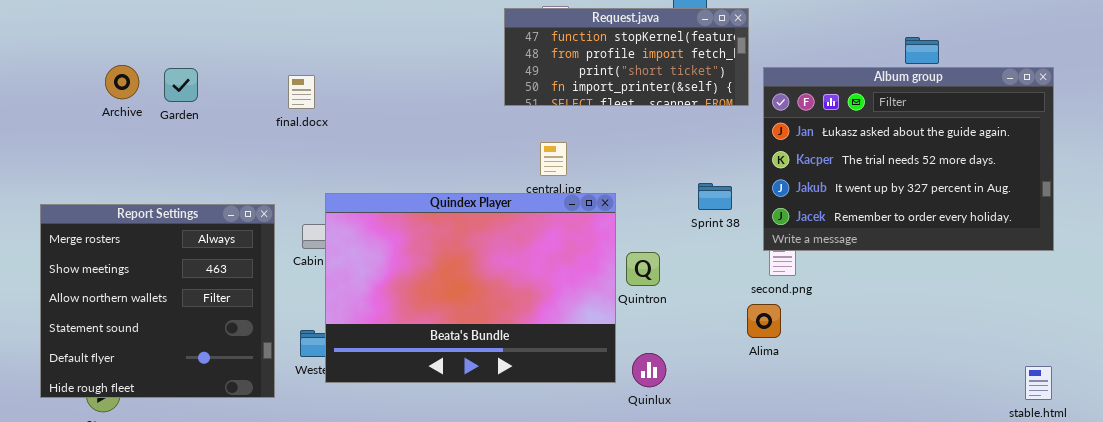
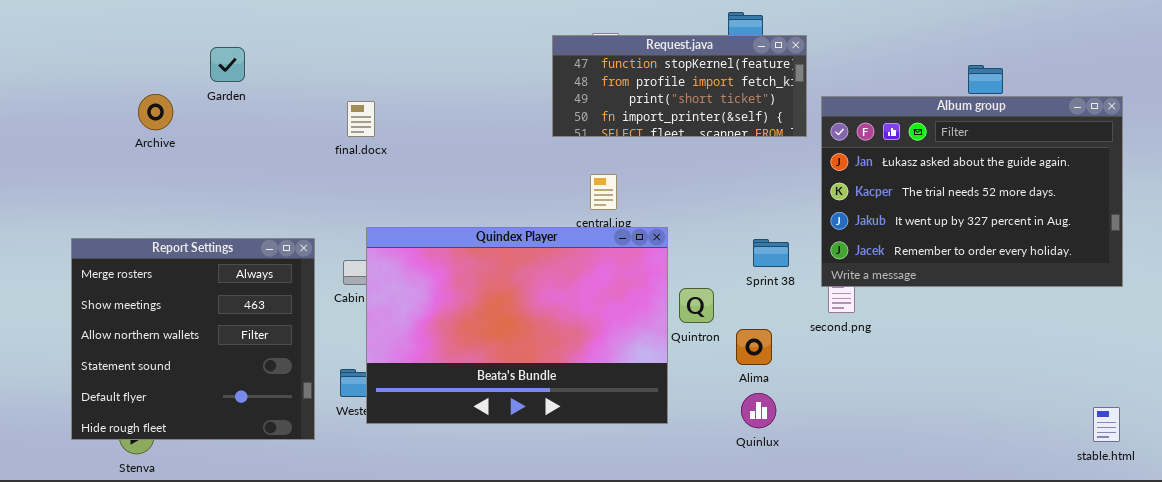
Garden: [164,68,198,102] -> [210,47,245,82], moved
final.docx: [288,75,315,109] -> [347,101,375,137], moved
Sprint 38: [698,183,732,210] -> [753,239,789,267], moved
Alima: [747,304,781,338] -> [736,329,772,365], moved
Quinlux: [632,353,666,387] -> [741,393,776,428], moved

